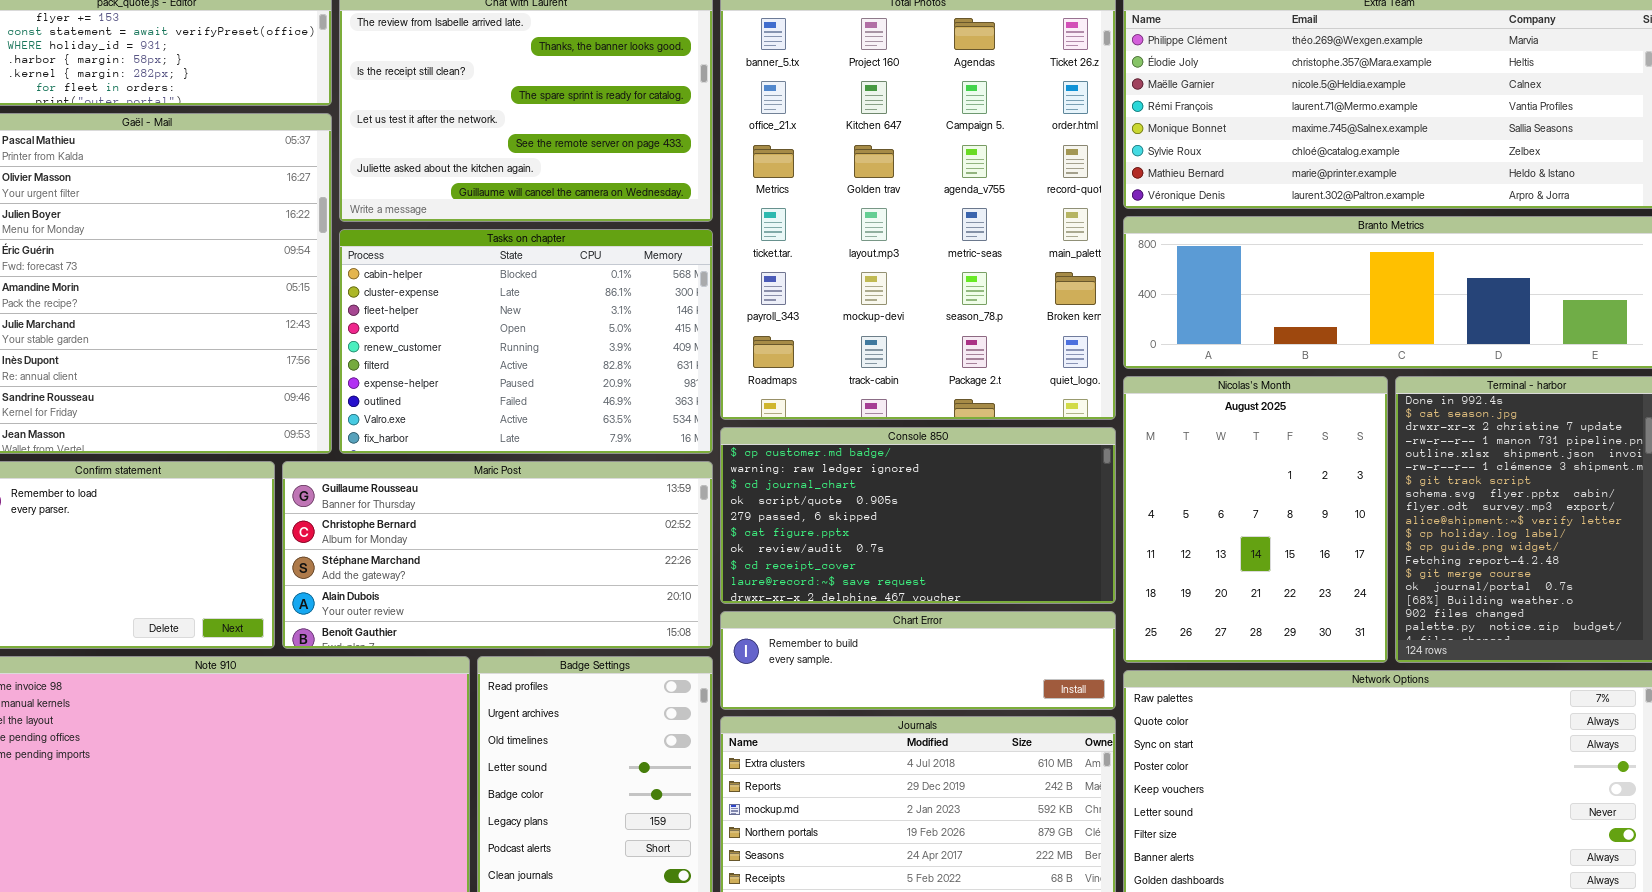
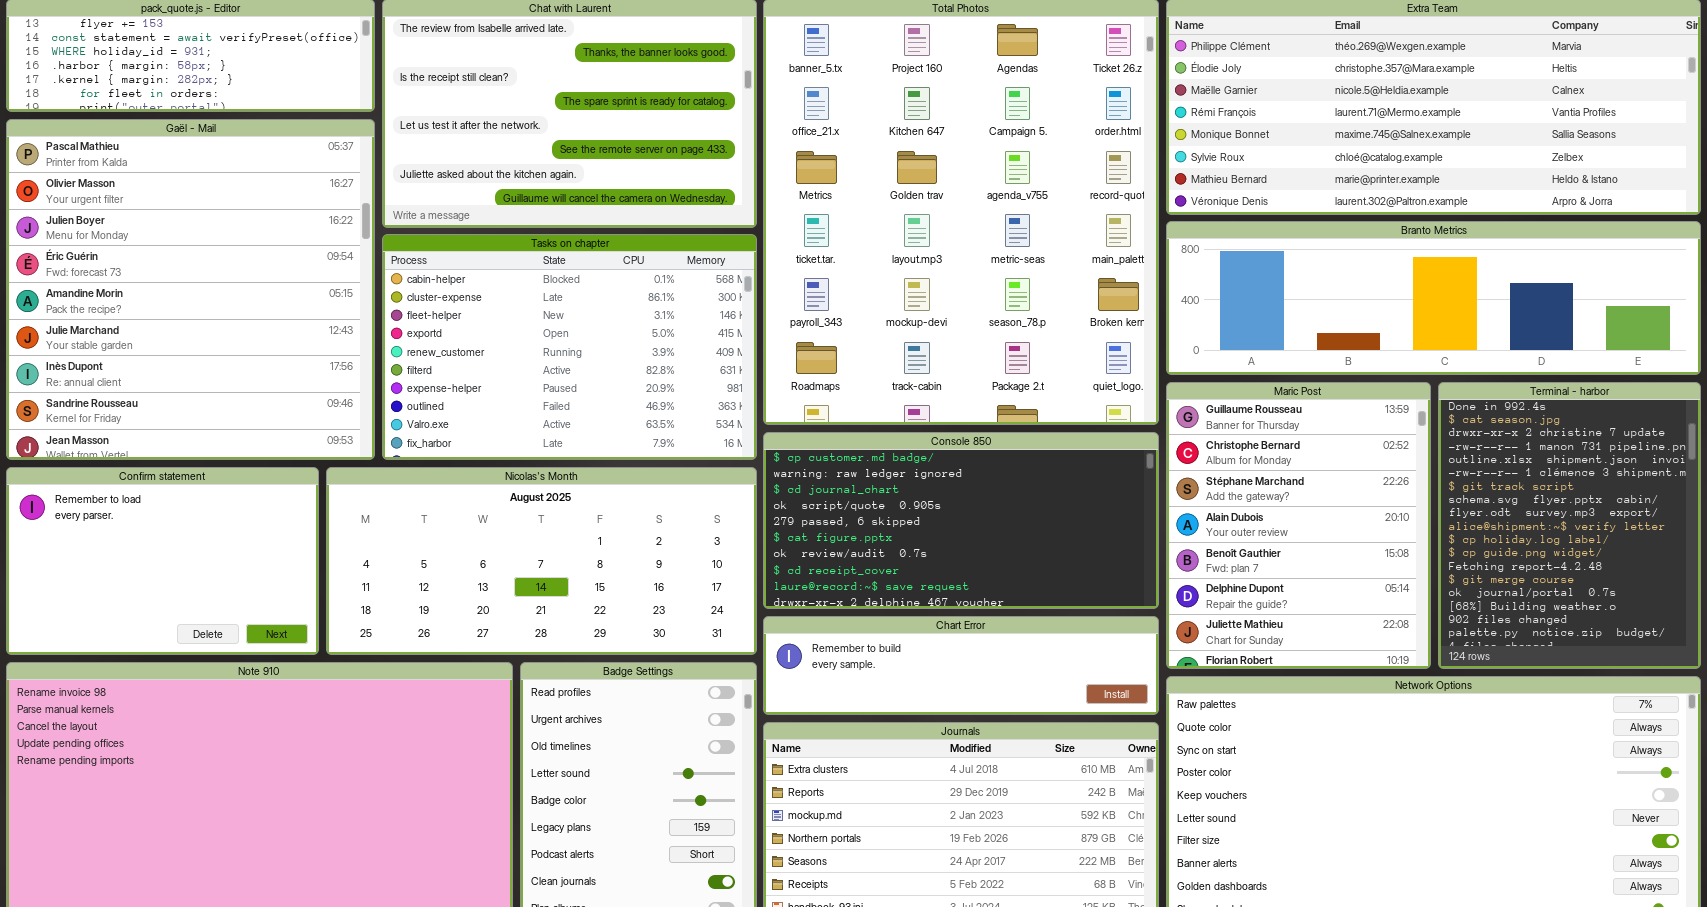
Nicolas's Month: [1123,376,1388,663] -> [326,467,757,655], moved, resized
Maric Post: [282,461,713,649] -> [1166,382,1431,669], moved, resized

